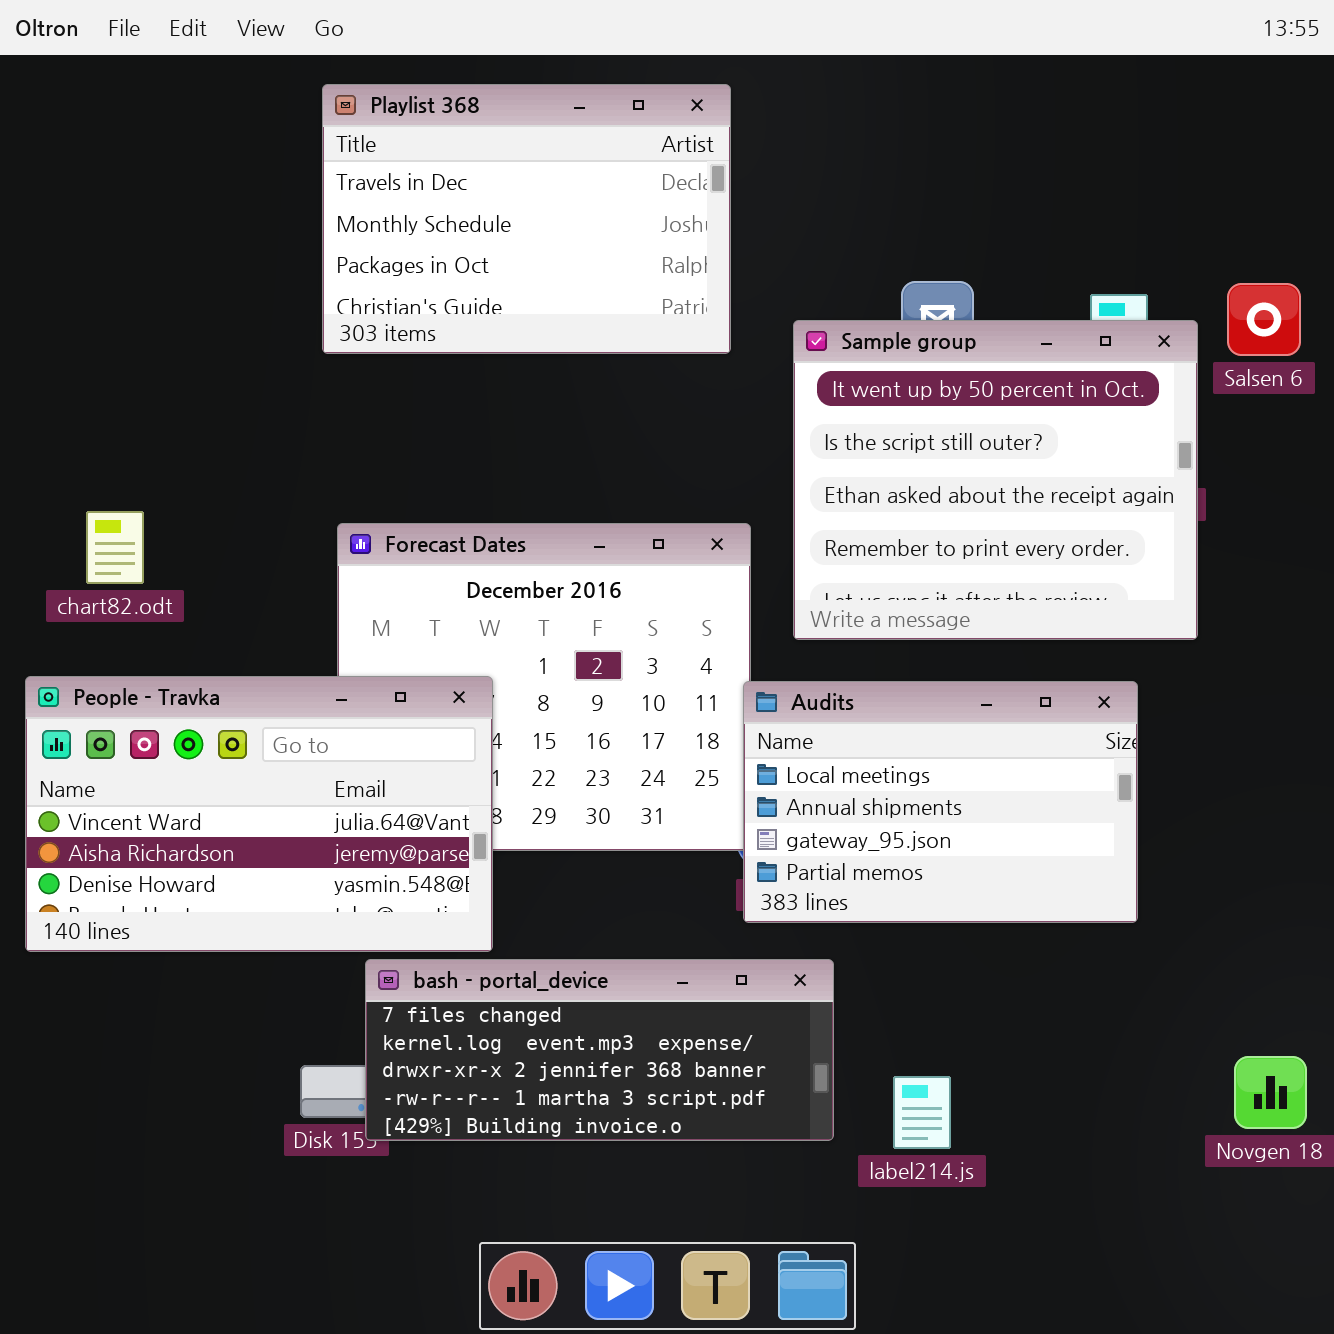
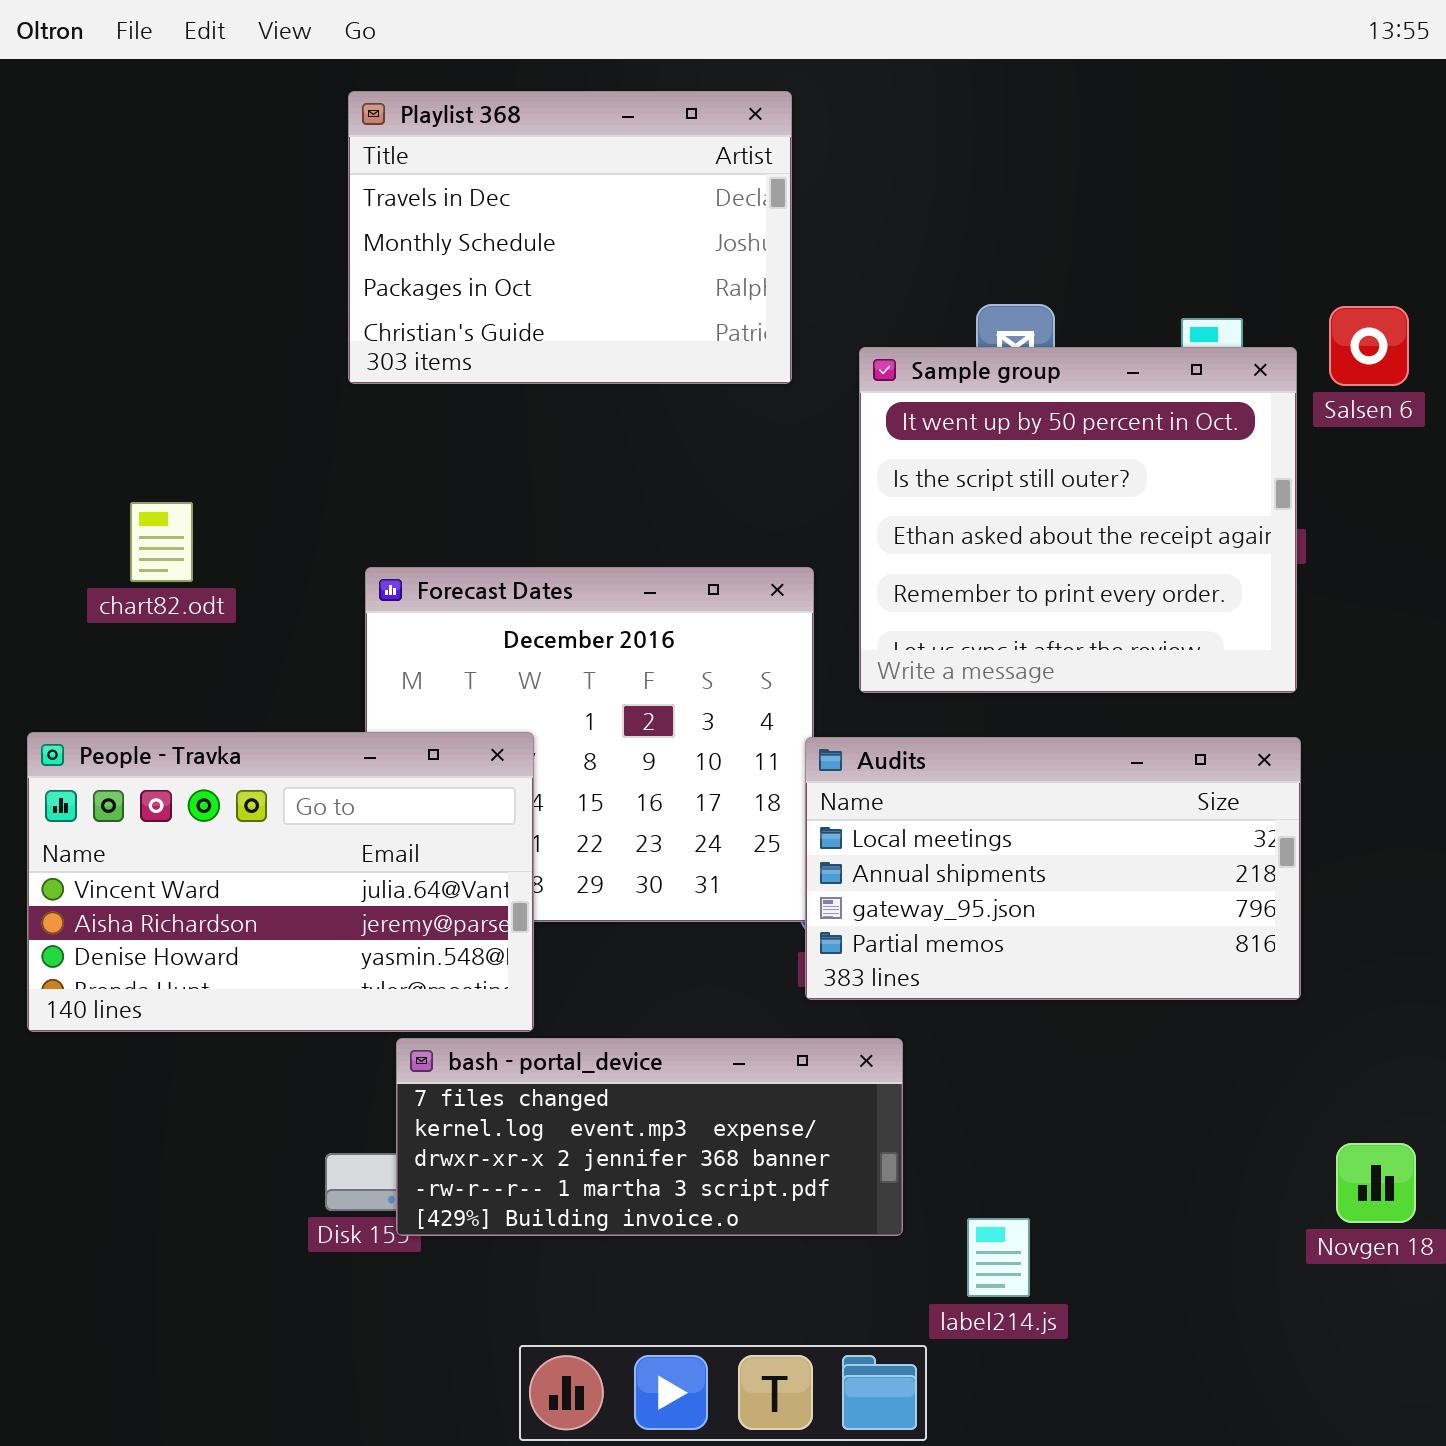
chart82.odt: [86,511,144,584] -> [130,502,193,582], moved
Audits: [743,681,1138,923] -> [805,737,1301,1000], resized
label214.js: [893,1076,951,1149] -> [967,1218,1030,1297], moved

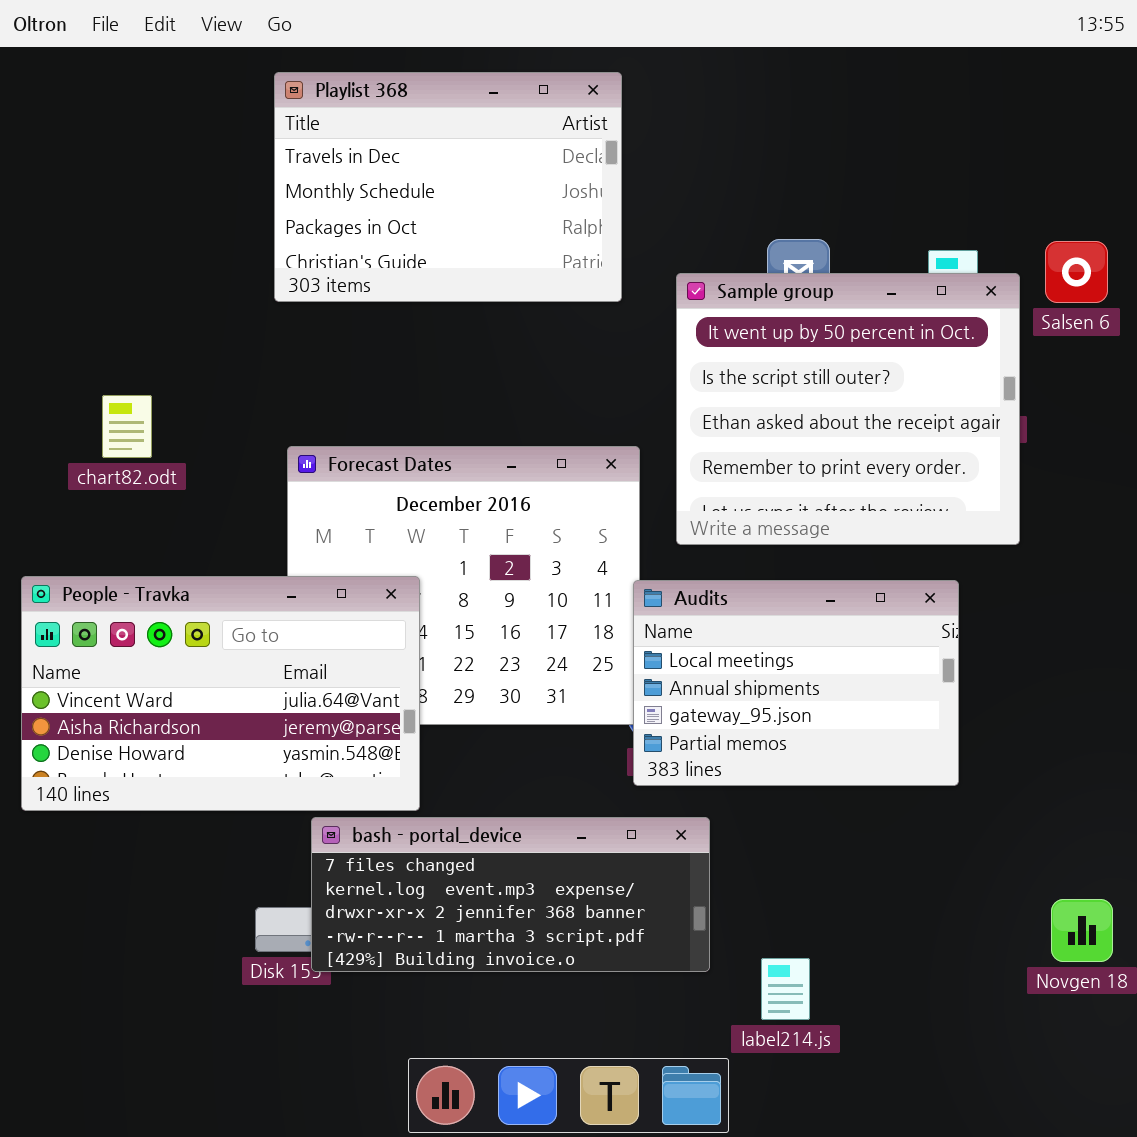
Audits: [805,737,1301,1000] -> [633,580,959,786], resized

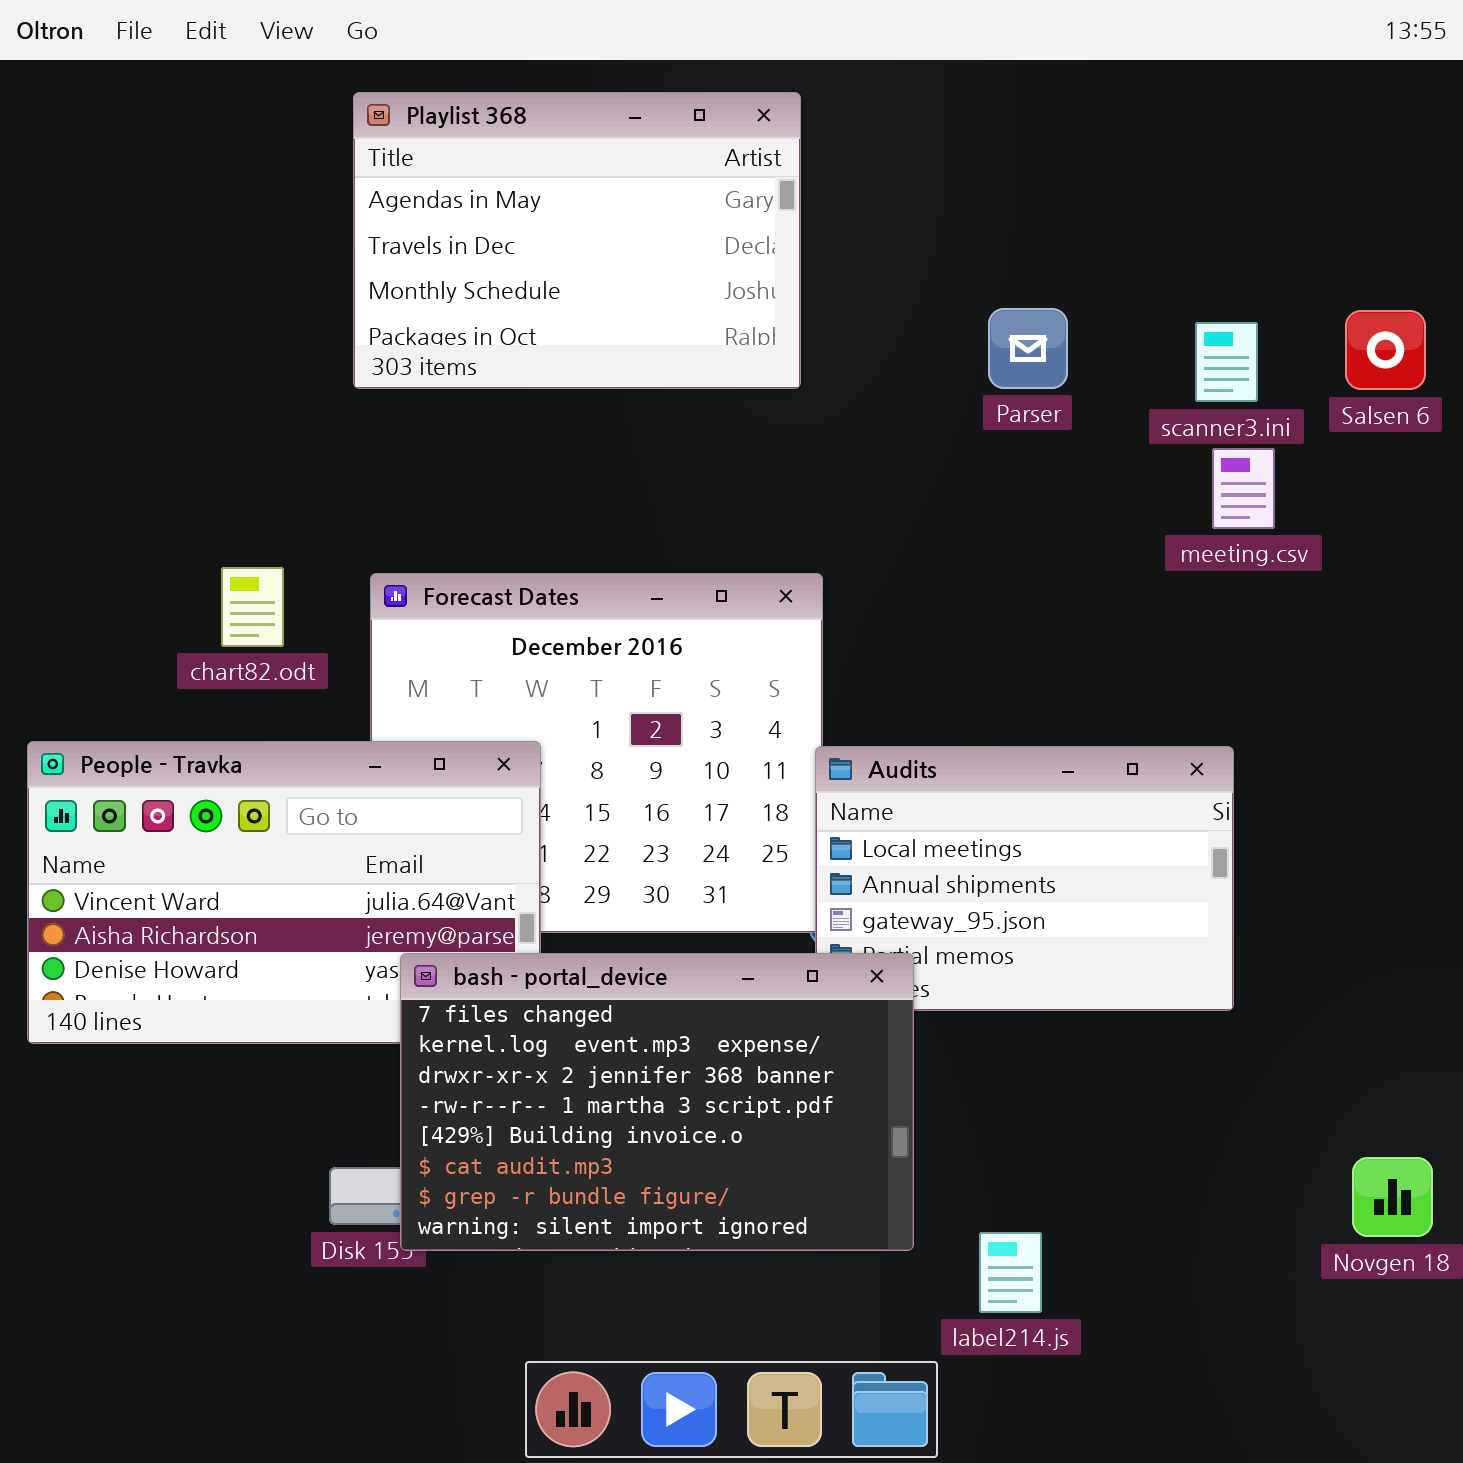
Playlist 368: [274,72,622,302] -> [353,92,801,389], scrolled up 1 row
Sample group: [676,273,1020,545] -> none, closed
chart82.odt: [102,395,152,458] -> [221,567,284,647], moved
bash - portal_device: [311,817,710,972] -> [400,953,914,1251], resized

